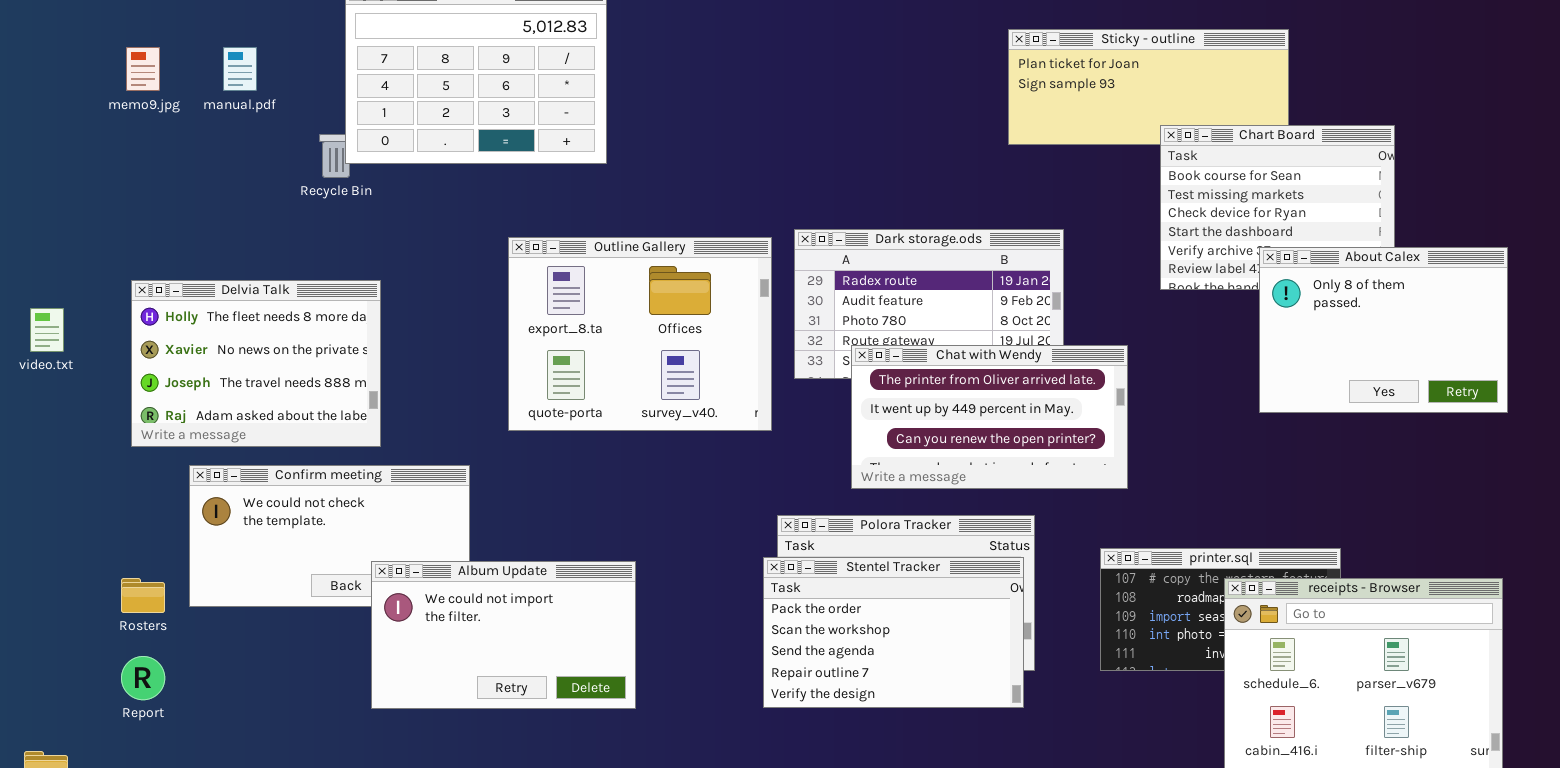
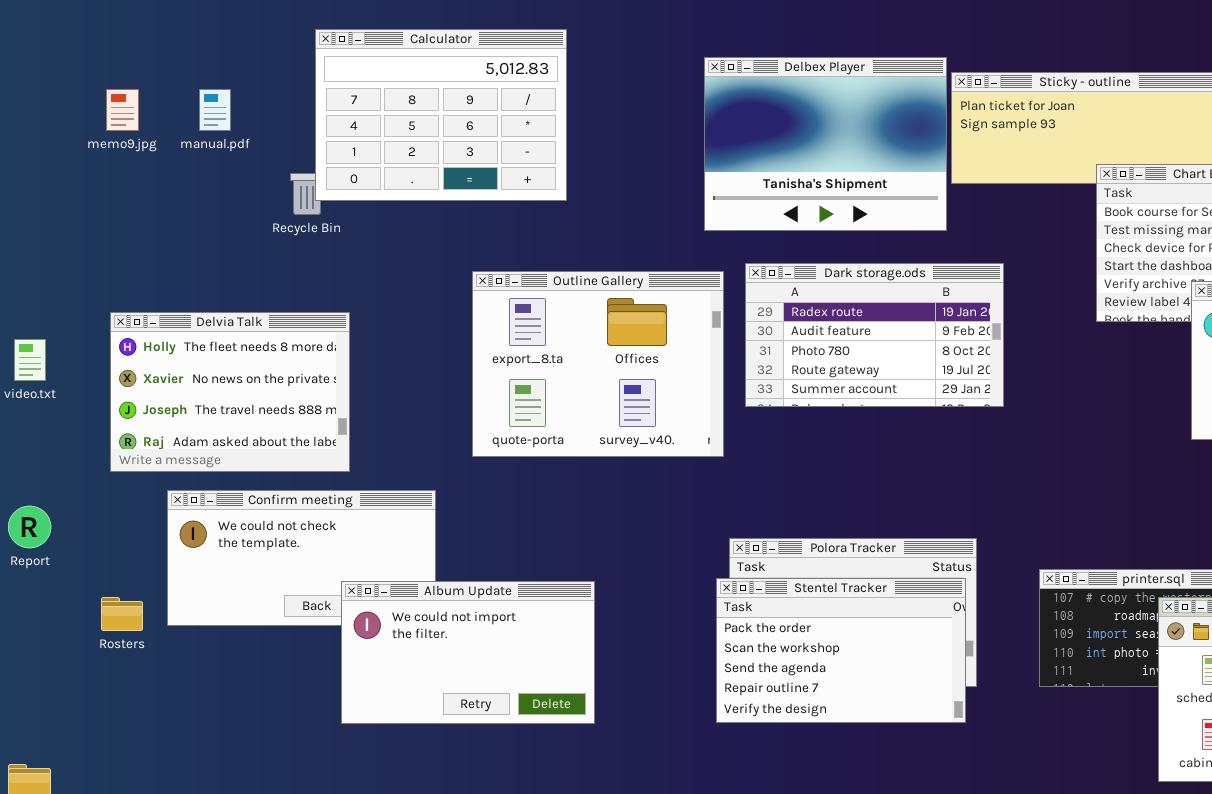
Delbex Player: none -> [704,57,947,231], opened
Chat with Wendy: [851,345,1128,489] -> none, closed
Report: [121,656,165,700] -> [8,506,51,548], moved

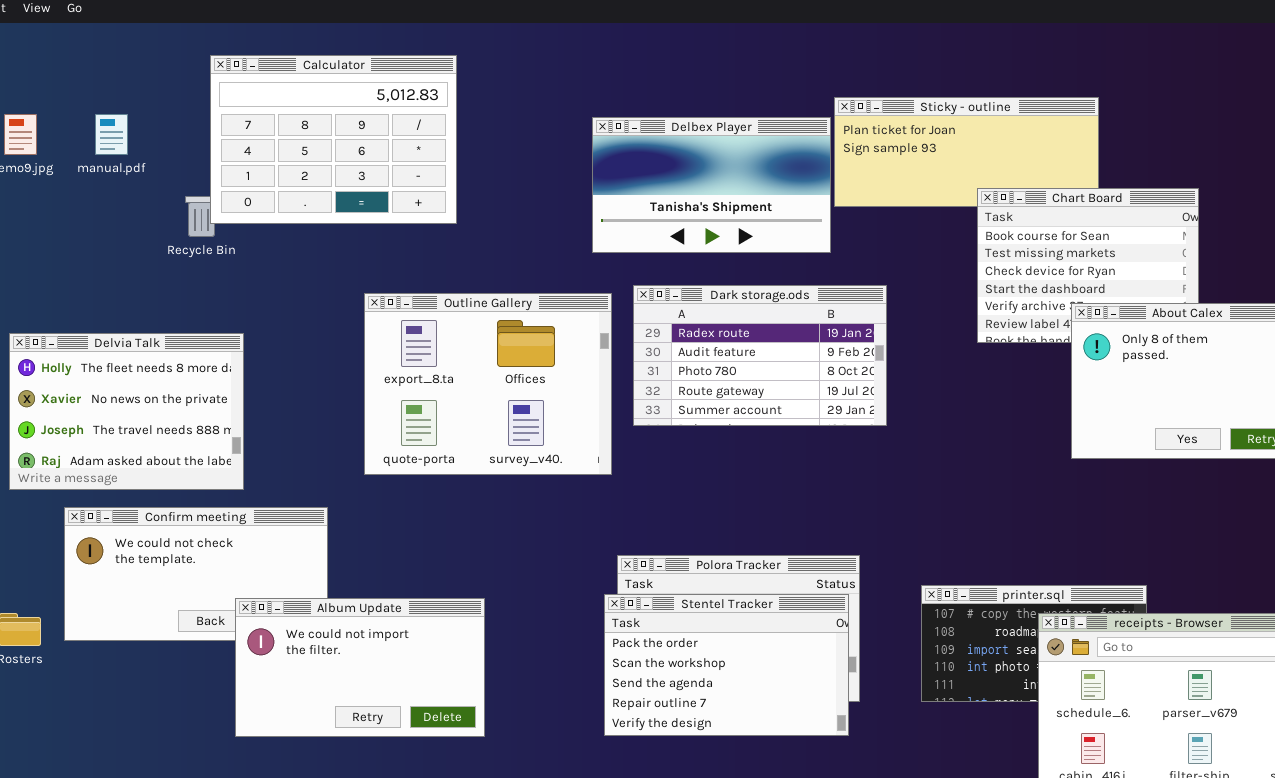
Delbex Player: [704,57,947,231] -> [592,117,831,253], resized

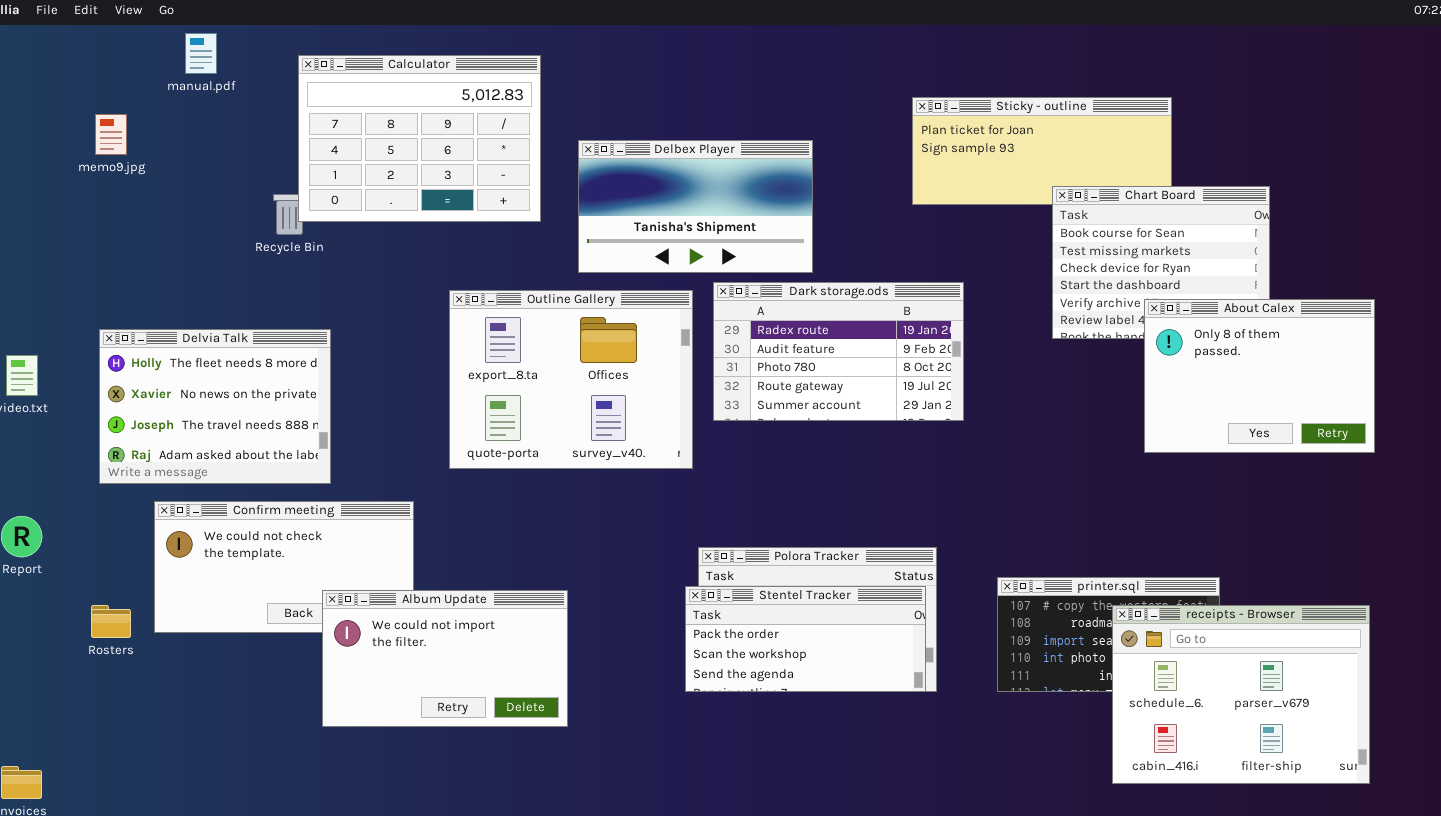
manual.pdf: [95,114,128,155] -> [185,33,217,74], moved
Delbex Player: [592,117,831,253] -> [578,140,813,273], moved
Stentel Tracker: [604,594,849,736] -> [685,586,926,692], resized

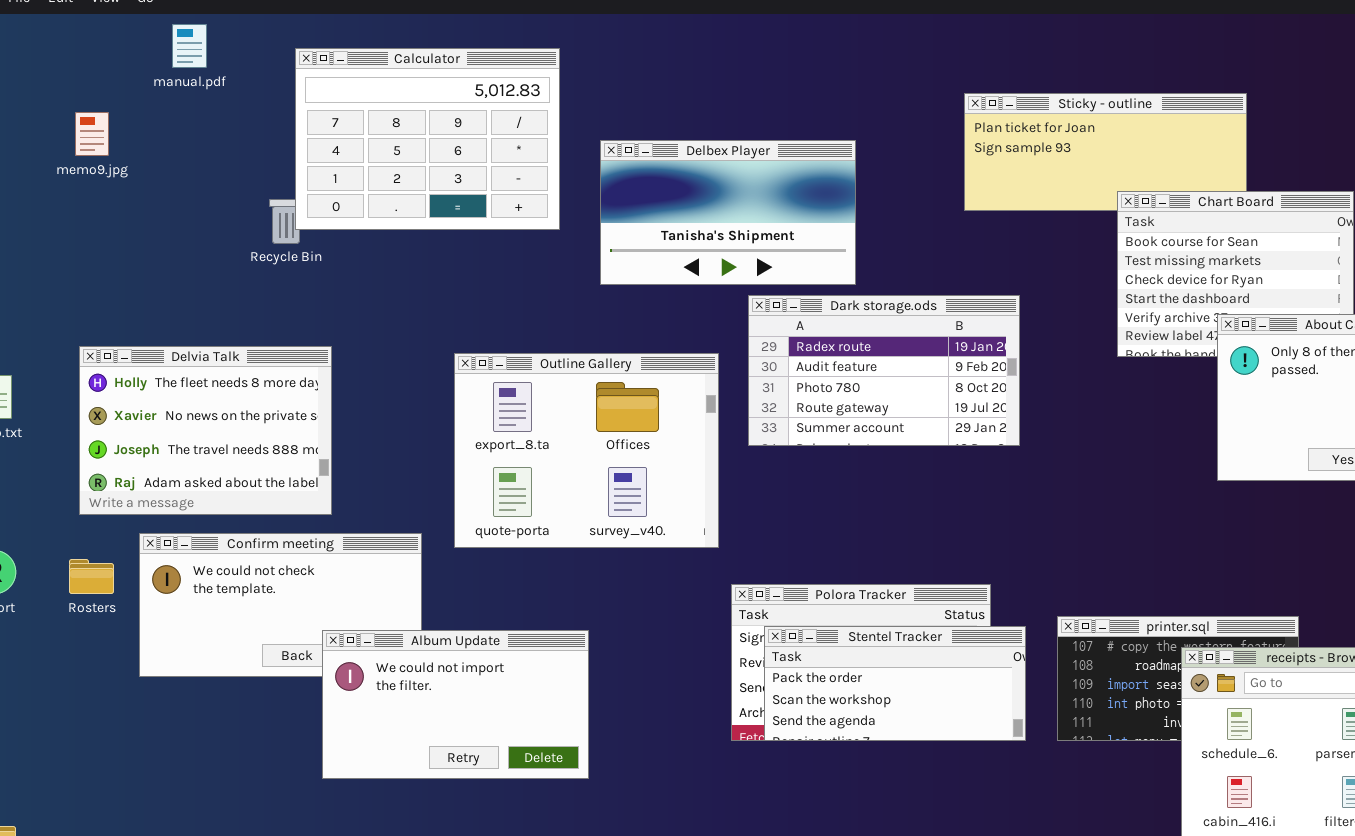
Outline Gallery: [449,290,693,469] -> [454,353,719,548], moved
Stentel Tracker: [685,586,926,692] -> [764,626,1026,741], moved
Rosters: [91,605,131,638] -> [69,559,114,594], moved

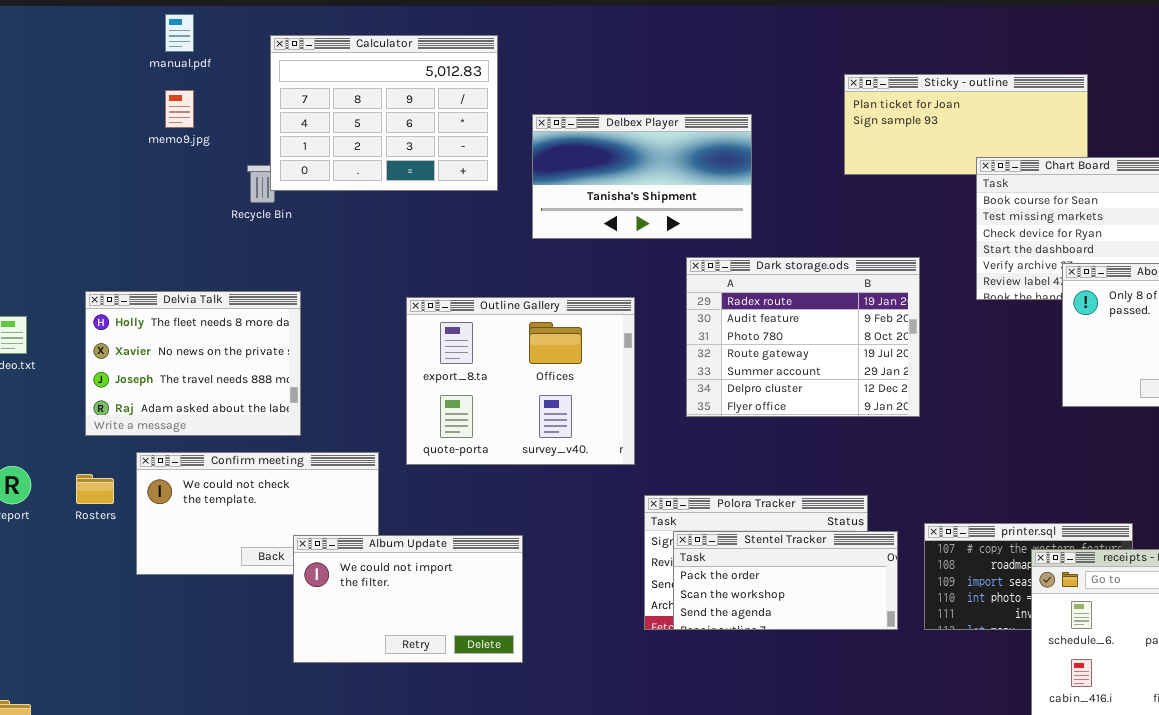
memo9.jpg: [75,112,109,156] -> [165,90,194,128], moved
Dark storage.ods: [748,295,1020,446] -> [686,257,920,417], moved, resized

